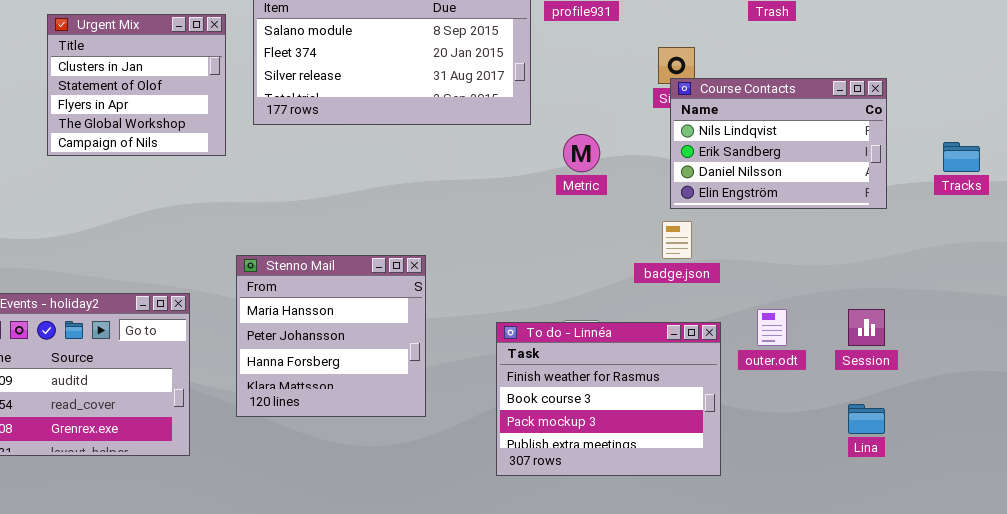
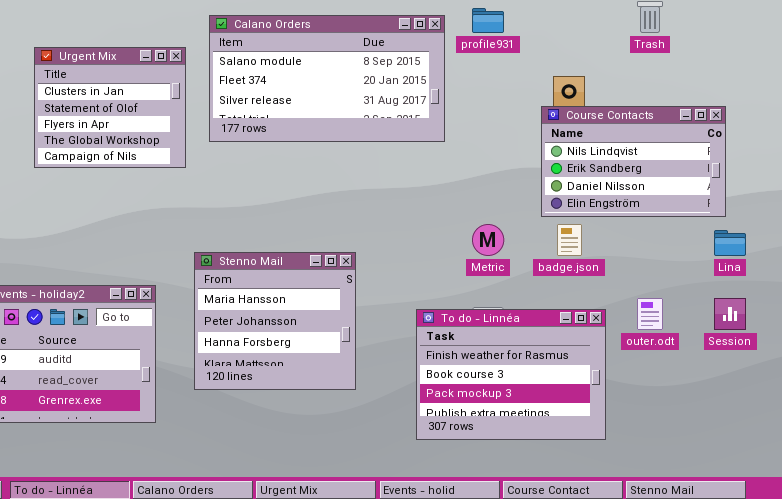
Course Contacts: [670,78,887,209] -> [541,106,726,217], moved
Metric: [563,134,600,172] -> [472,224,504,256], moved
Lina: [848,404,885,434] -> [714,230,746,256], moved

